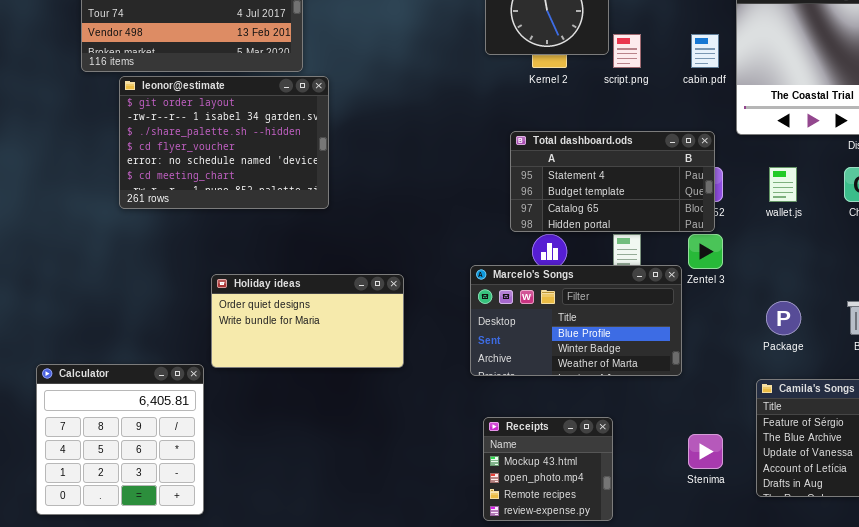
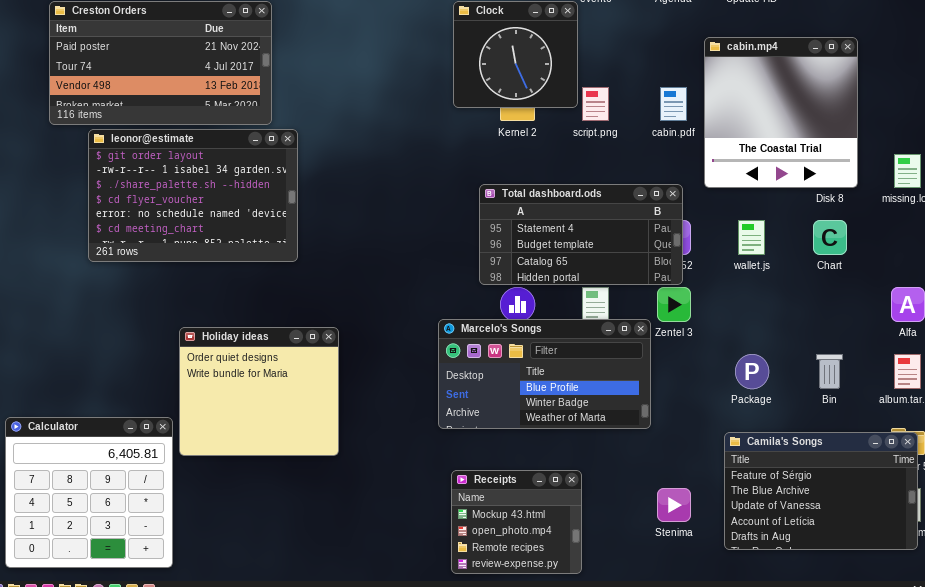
Holiday ideas: [211,274,404,368] -> [179,327,339,456], resized

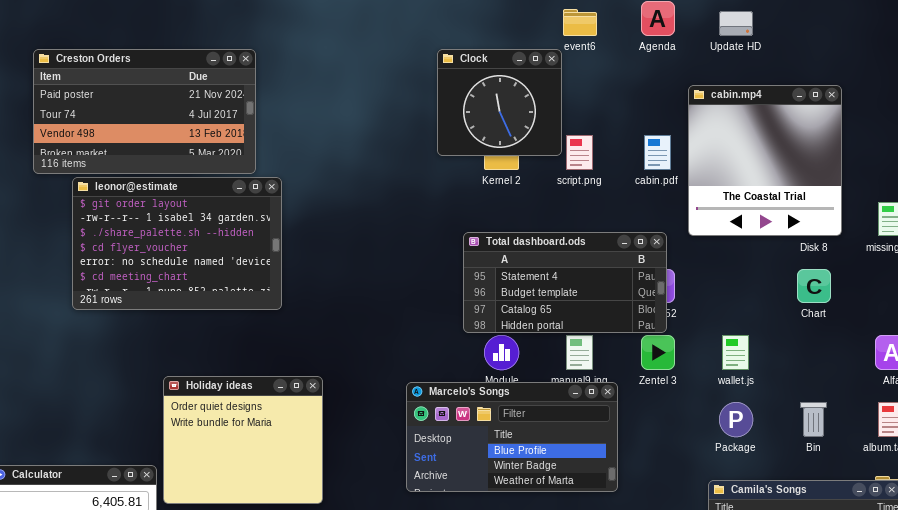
wallet.js: [738,220,765,255] -> [722,335,749,370], moved
Marcelo's Songs: [438,319,651,429] -> [406,382,618,492], moved

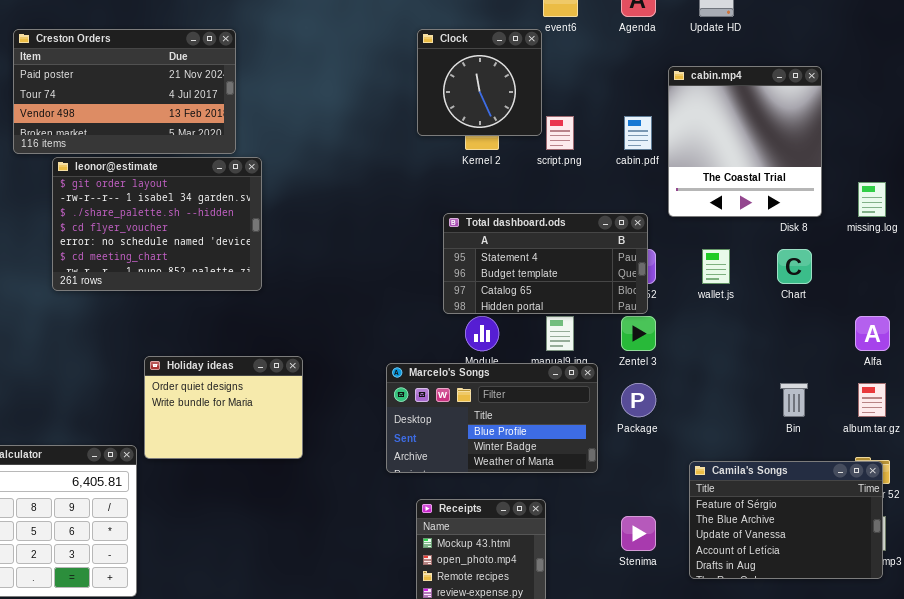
wallet.js: [722,335,749,370] -> [702,249,730,284], moved
Holiday ideas: [163,376,323,504] -> [144,356,303,459], resized
Package: [719,402,753,437] -> [621,383,656,417], moved

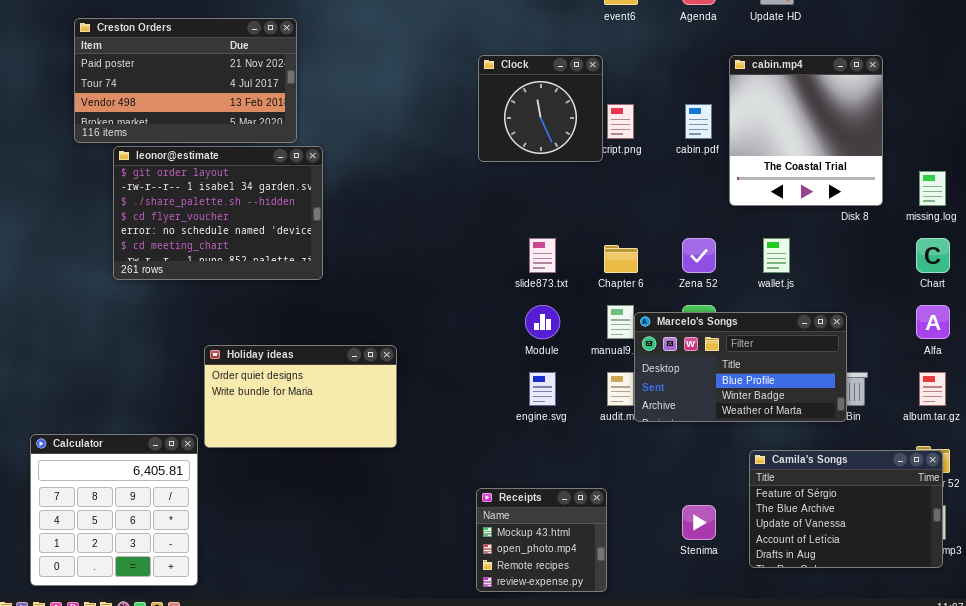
Clock: [417,29,542,136] -> [478,55,603,162], moved
Total dashboard.ods: [443,213,648,314] -> none, closed
Chart: [777,249,812,284] -> [916,238,950,273], moved
Holiday ideas: [144,356,303,459] -> [204,345,397,448], resized
Marcelo's Songs: [386,363,598,473] -> [634,312,847,422], moved

